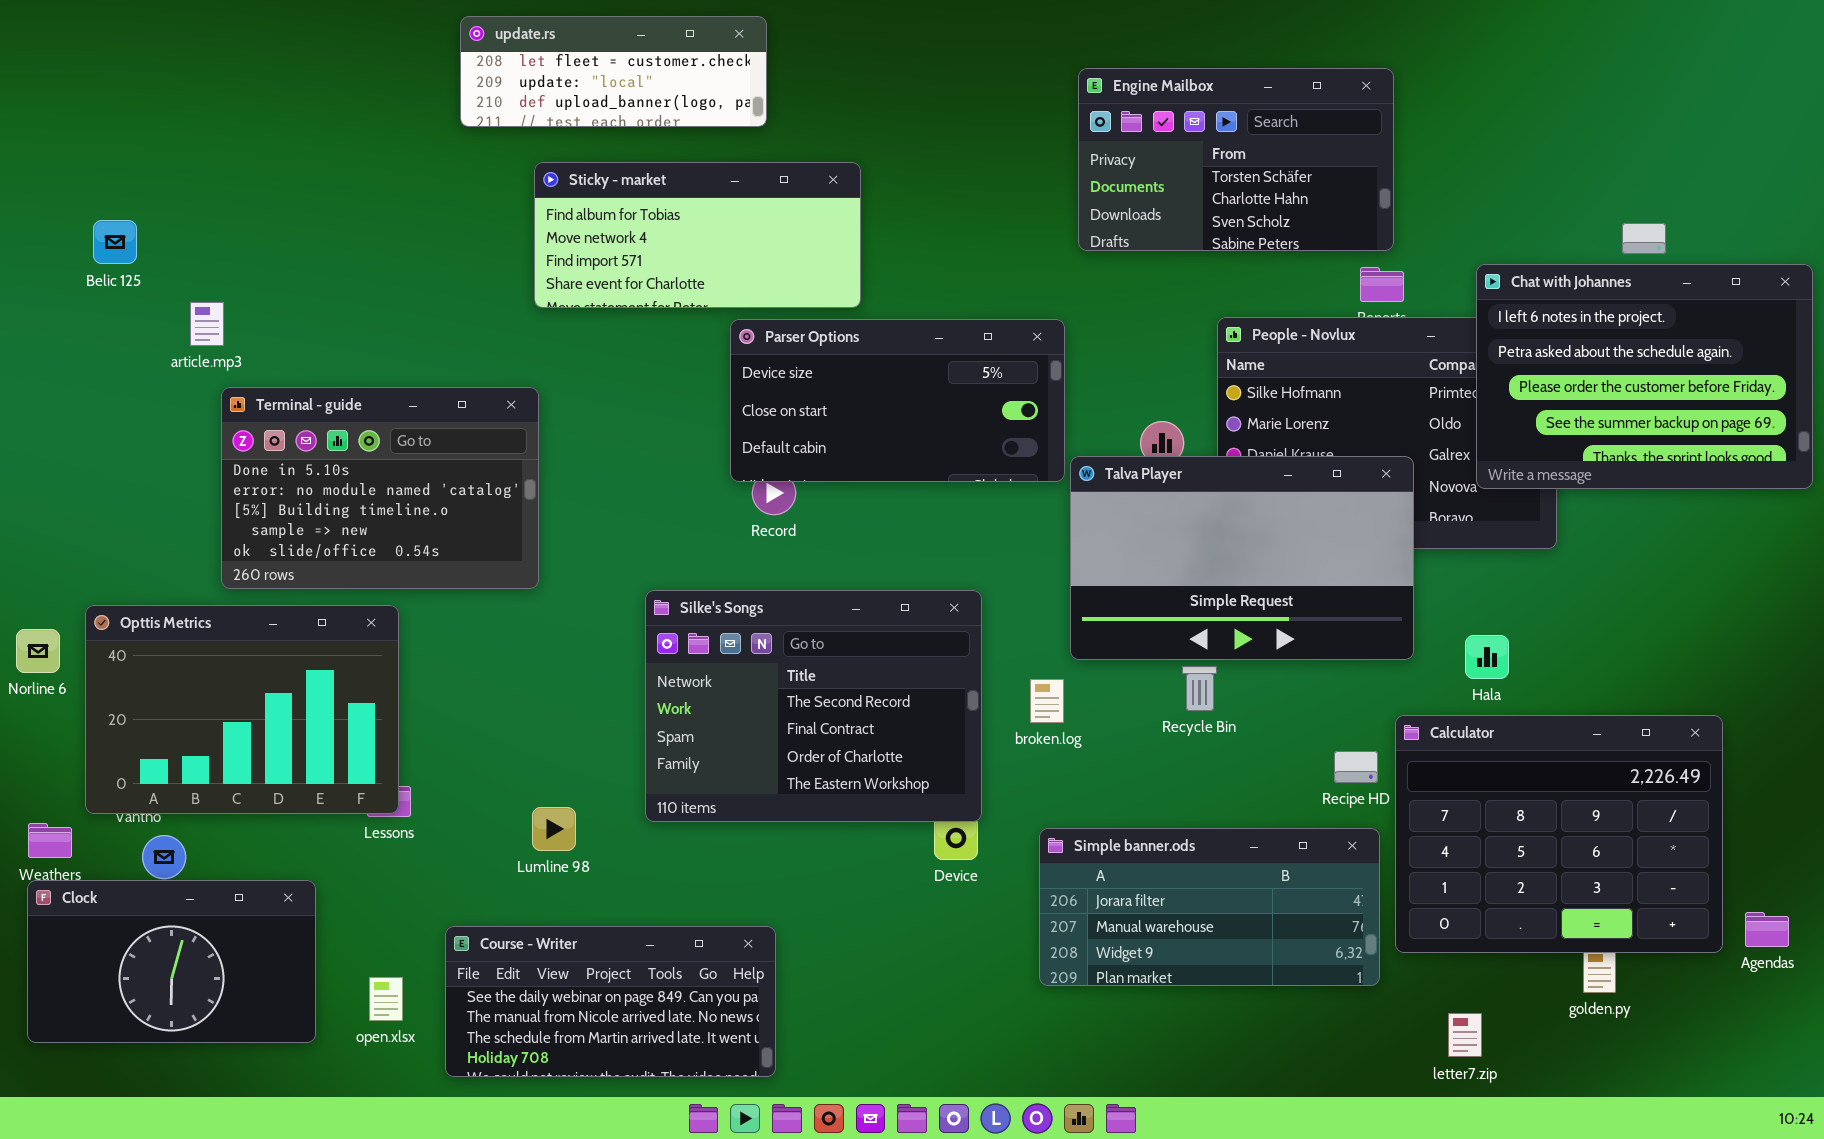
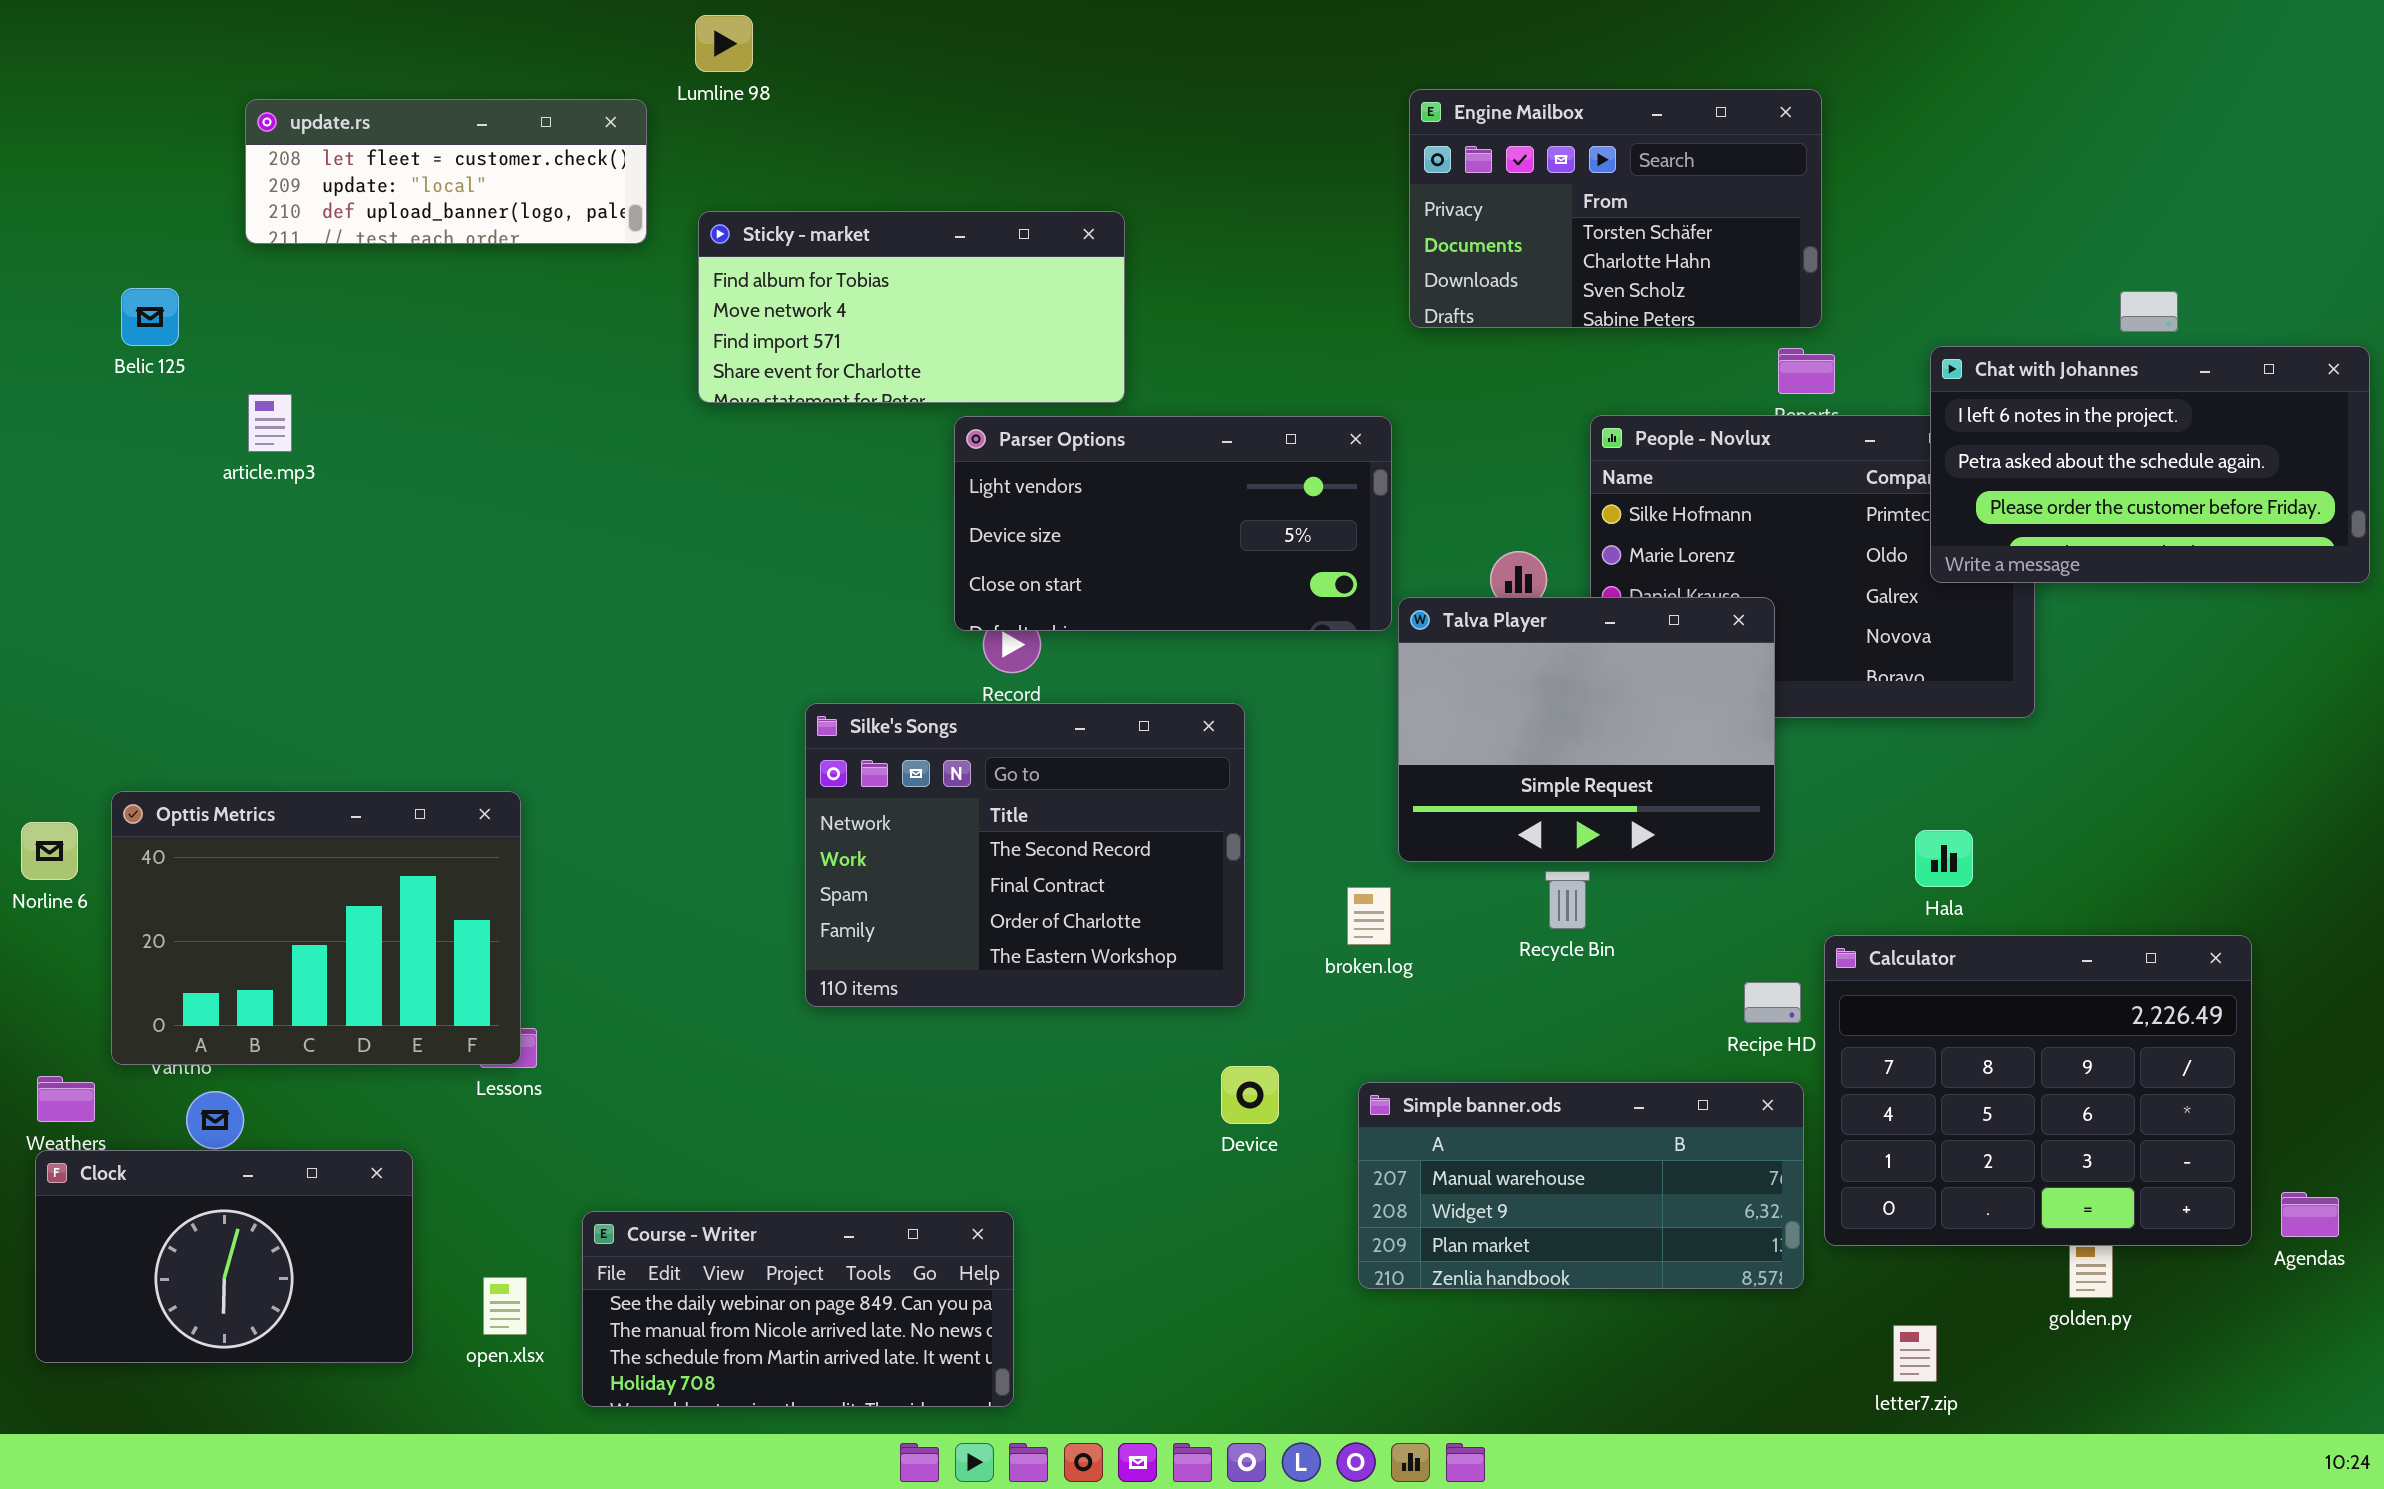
update.rs: [460,16,767,127] -> [245,99,647,244], moved
Chat with Johannes: [1476,264,1813,489] -> [1930,346,2370,583], resized
Parser Options: [730,319,1065,482] -> [954,416,1392,631], scrolled up 1 row
Terminal - guide: [221,387,539,589] -> none, closed
Talva Player: [1070,456,1414,660] -> [1398,597,1775,862], resized
Silke's Songs: [645,590,982,822] -> [805,703,1245,1007], moved
Lumline 98: [532,807,576,851] -> [695,15,753,72], moved
Simple banner.ods: [1039,828,1380,986] -> [1358,1082,1804,1289], scrolled down 1 row

